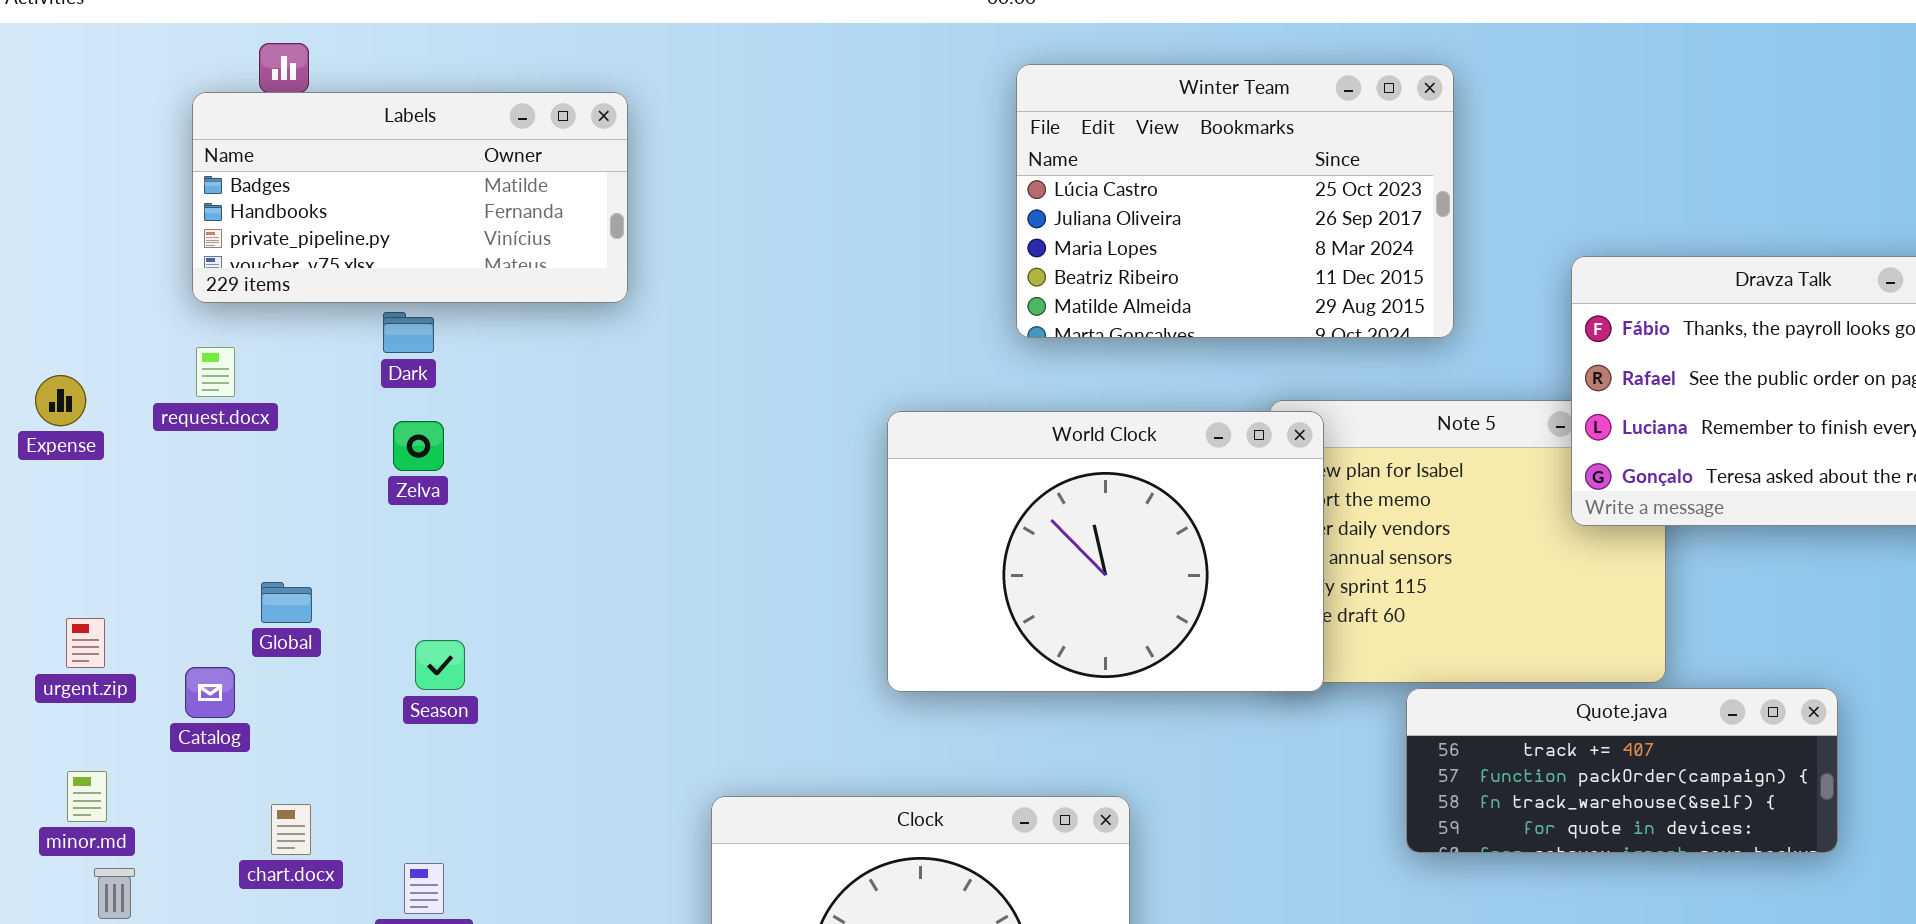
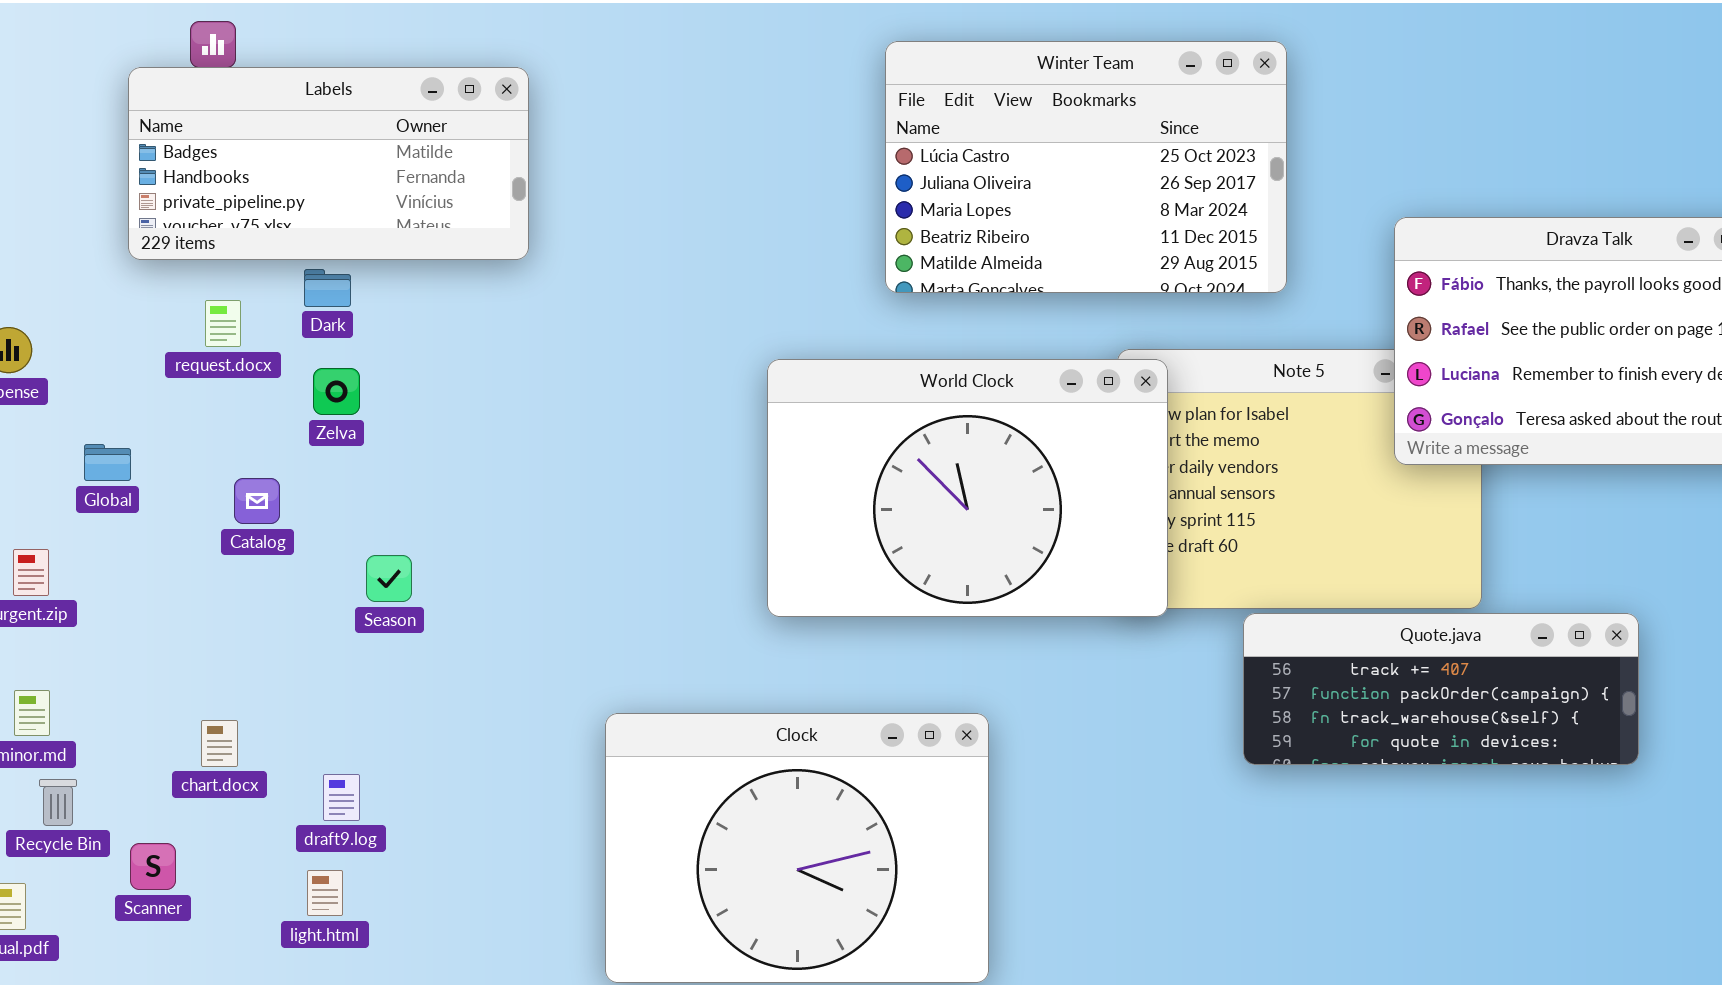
request.docx: [196,347,235,397] -> [205,300,241,347], moved
Global: [261,582,312,623] -> [84,444,131,481], moved
Season: [415,640,465,690] -> [366,555,412,602], moved
Catalog: [185,667,235,718] -> [234,478,280,524], moved

